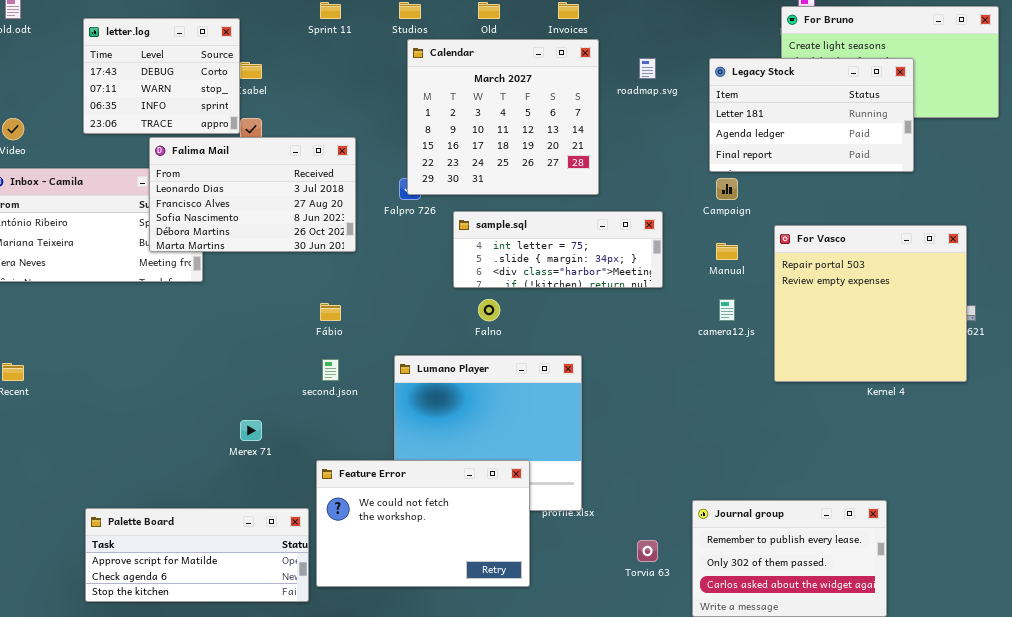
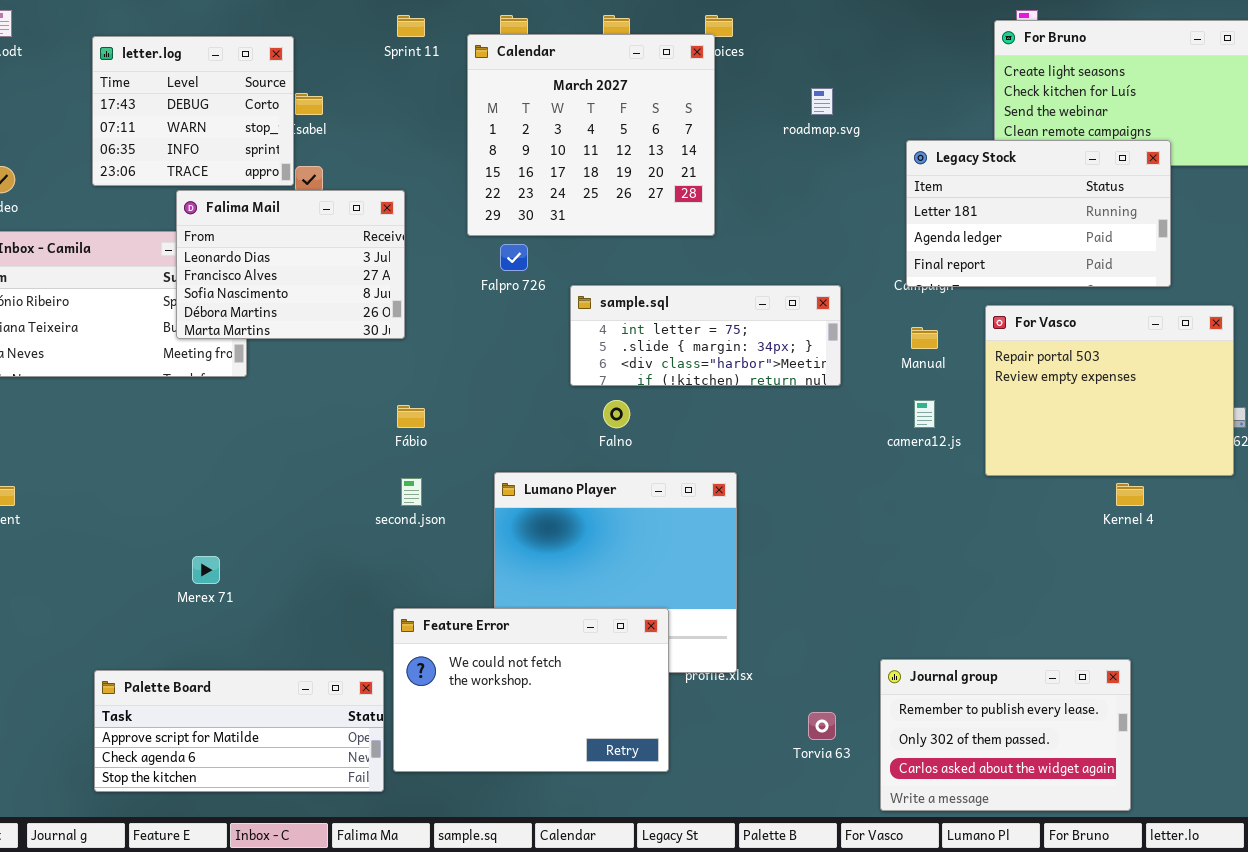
Calendar: [407,39,599,195] -> [467,34,715,236], moved
Legacy Stock: [709,58,914,172] -> [906,140,1171,287], moved
Falima Mail: [149,137,356,252] -> [176,190,405,339], resized
For Vasco: [774,225,967,382] -> [985,305,1234,476], resized
Merex 71: [240,420,262,441] -> [192,556,220,584], moved

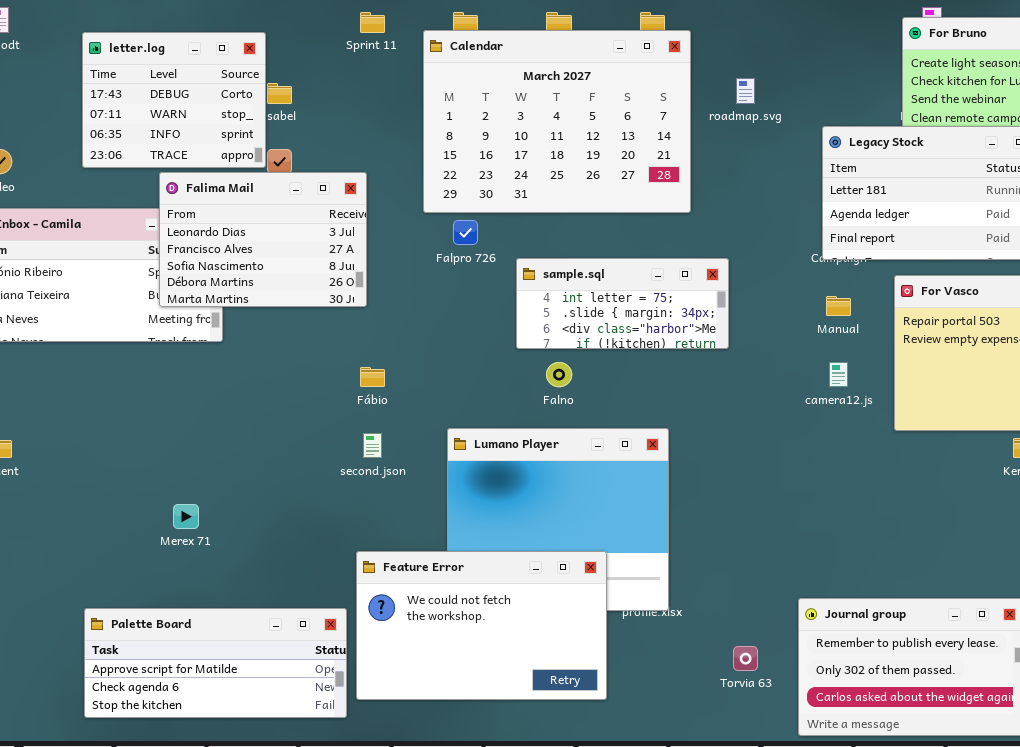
Calendar: [467,34,715,236] -> [423,30,691,213], resized
sample.sql: [570,285,841,386] -> [516,258,729,349], resized

